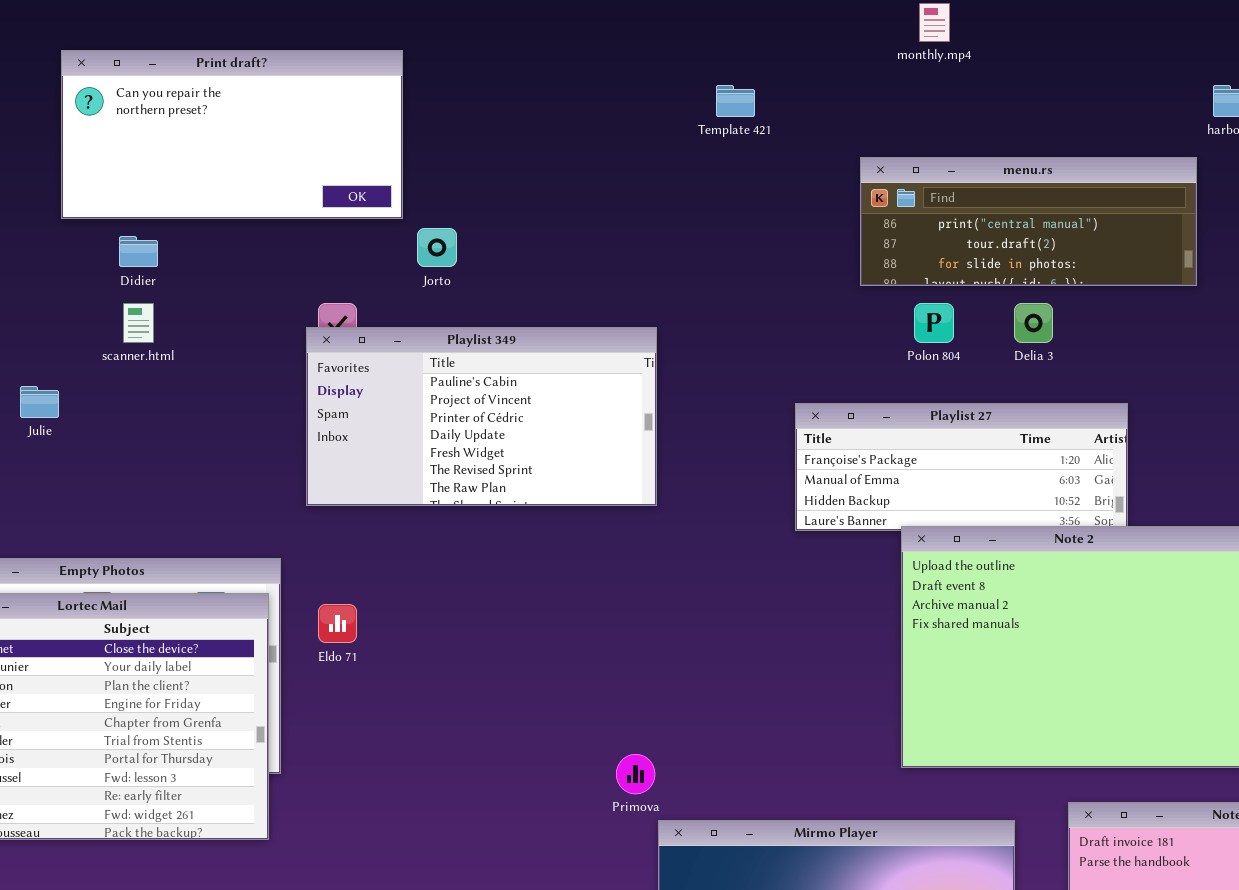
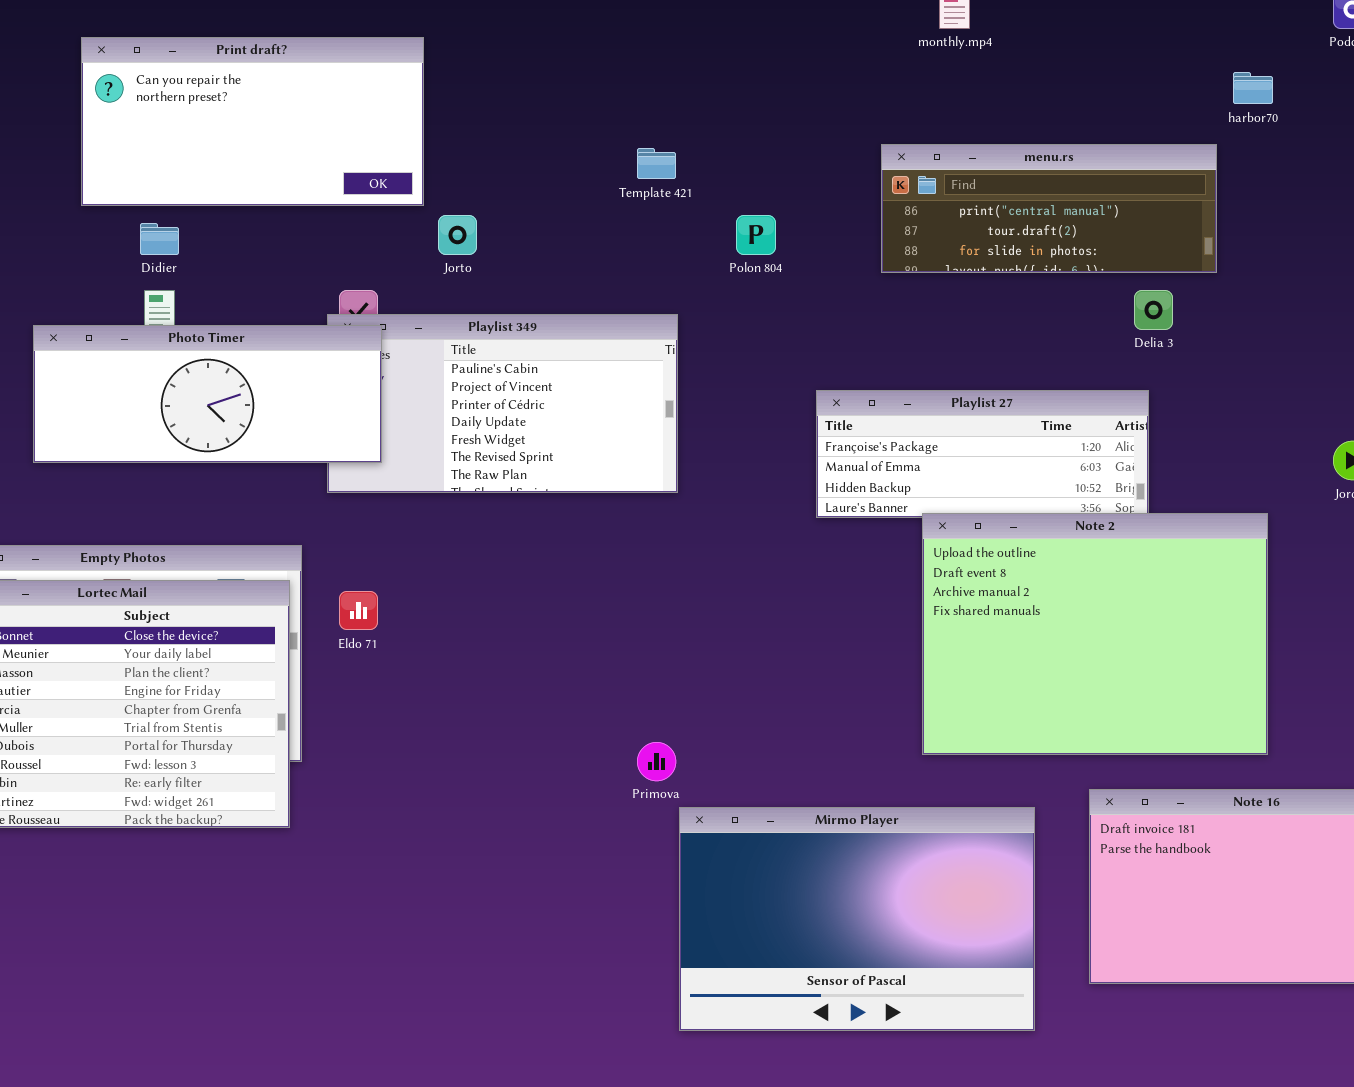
Template 421: [716,85,755,117] -> [637,148,676,179], moved
Polon 804: [914,303,954,343] -> [736,215,776,255], moved
Delia 3: [1014,303,1053,343] -> [1134,290,1173,330], moved
Photo Timer: none -> [33,325,382,463], opened

